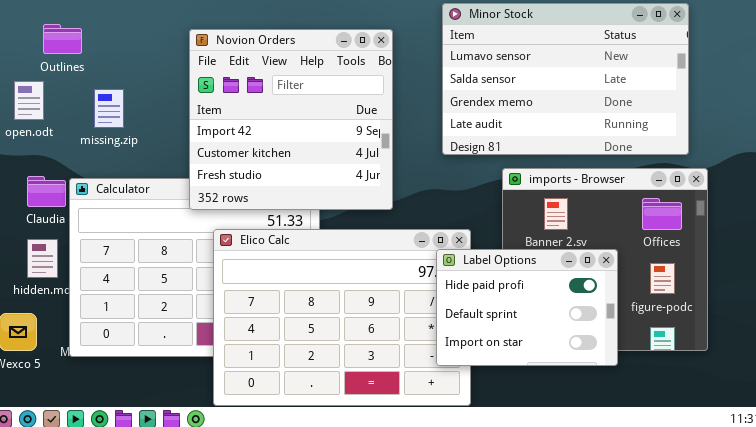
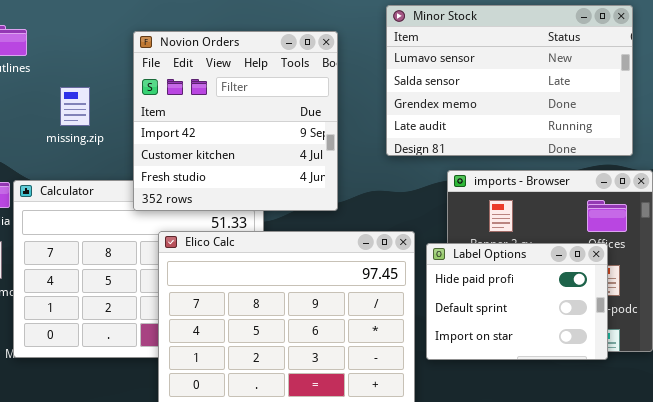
missing.zip: [94,89,124,128] -> [60,87,90,126], moved
Label Options: [436,249,618,366] -> [426,243,608,360], moved

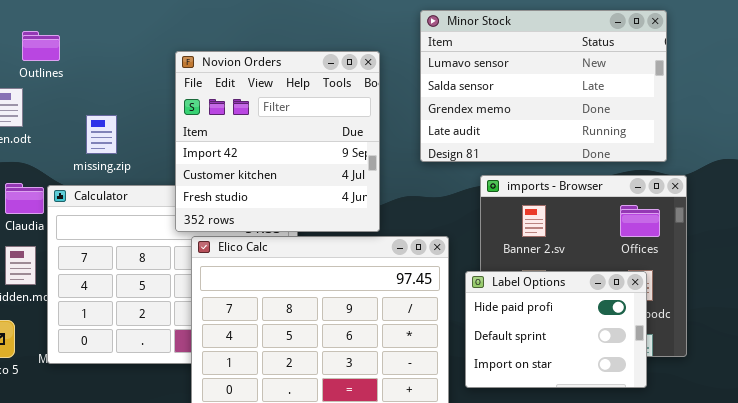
Novion Orders: [133,31,338,211] -> [175,51,380,232], moved
missing.zip: [60,87,90,126] -> [86,115,117,154], moved
Label Options: [426,243,608,360] -> [465,271,647,388], moved

